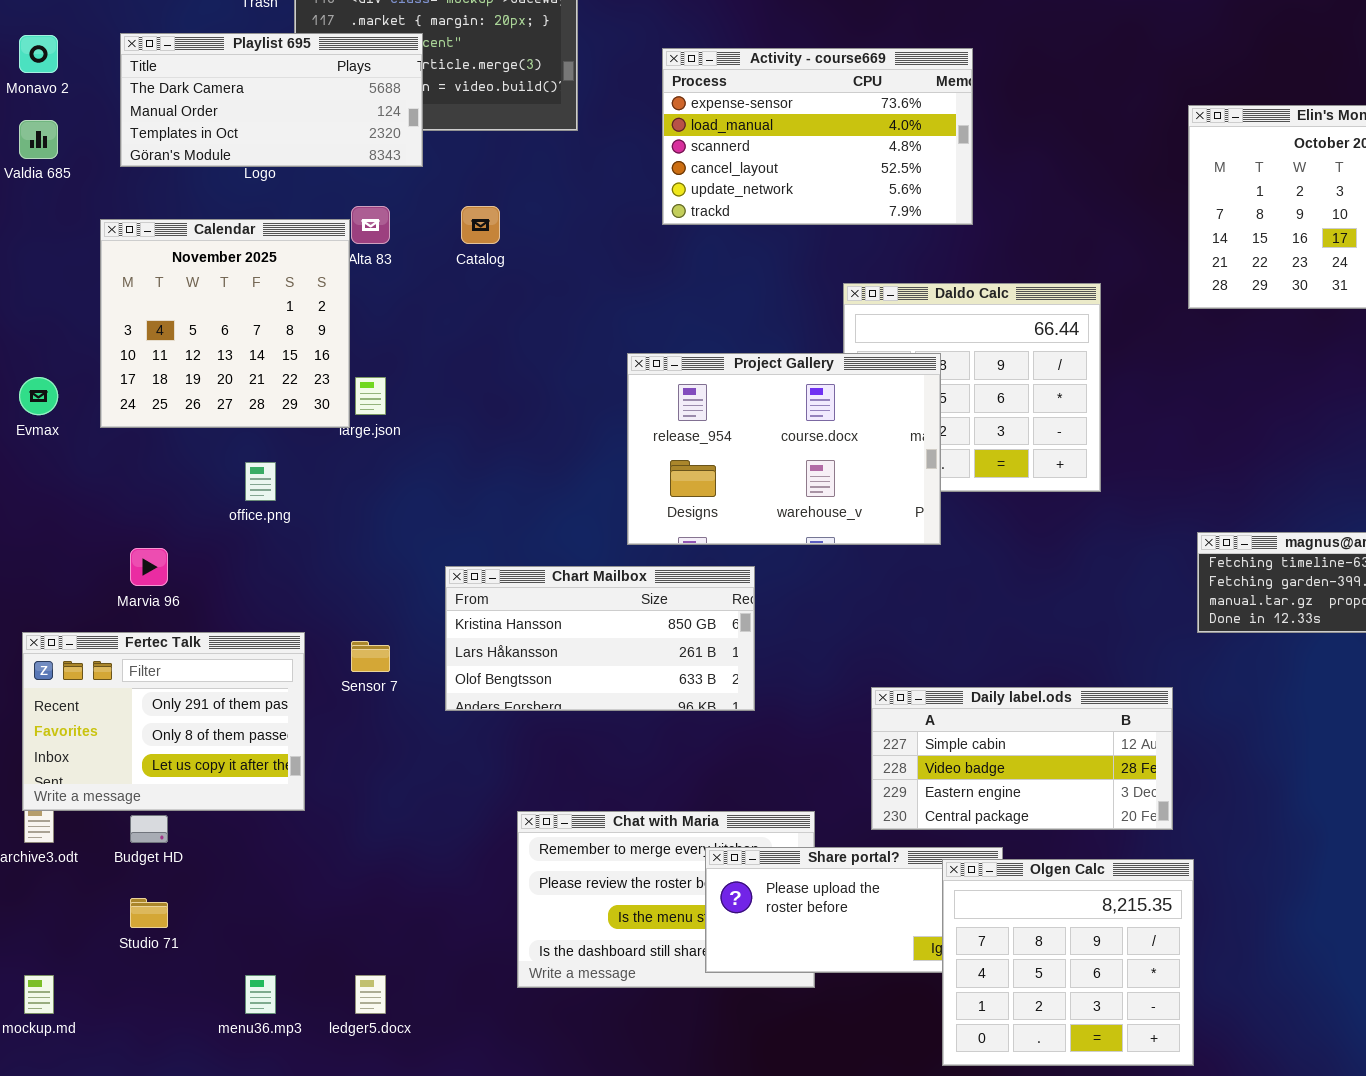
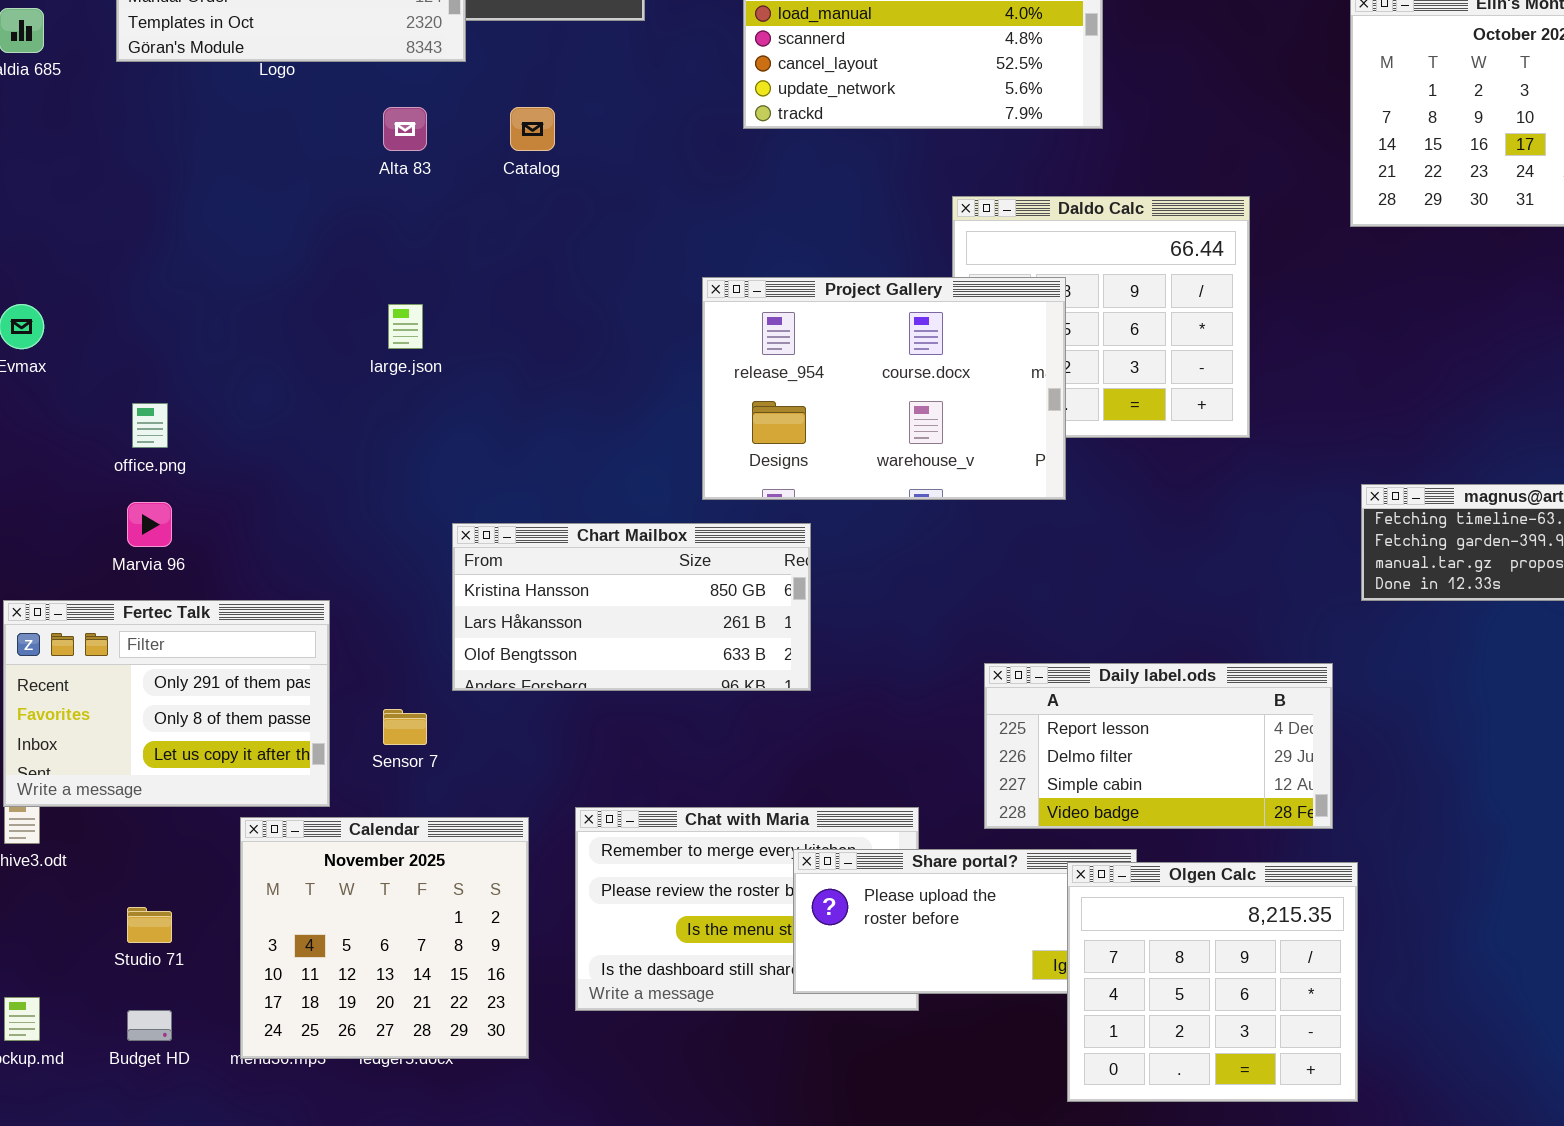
Calendar: [100,219,350,428] -> [240,817,529,1059], moved
office.png: [245,462,276,501] -> [132,403,168,448], moved
Chart Mailbox: [445,566,755,711] -> [452,523,811,691], moved
Sensor 7: [351,641,390,672] -> [383,709,427,745], moved
Daily label.ods: [871,687,1173,830] -> [984,663,1333,829], scrolled up 2 rows
Budget HD: [130,815,168,843] -> [127,1010,172,1041], moved

